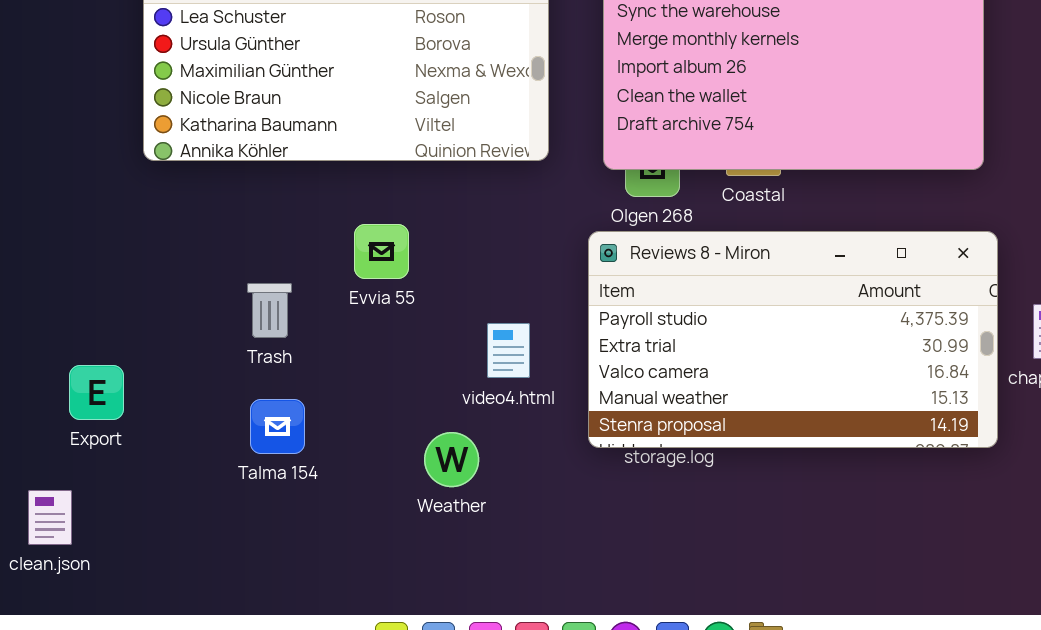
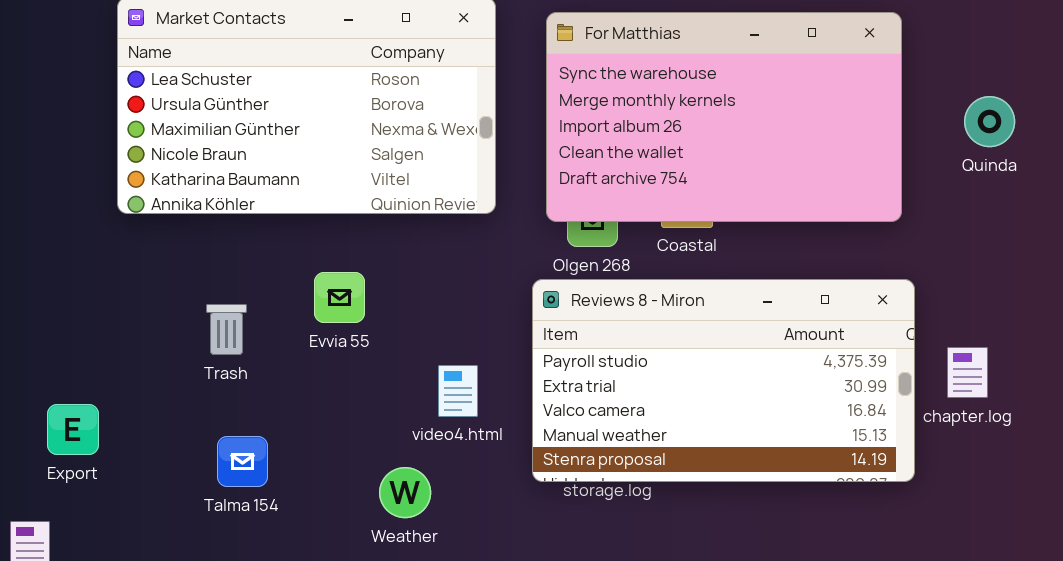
Trash: [247,283,292,338] -> [206,304,247,355], moved

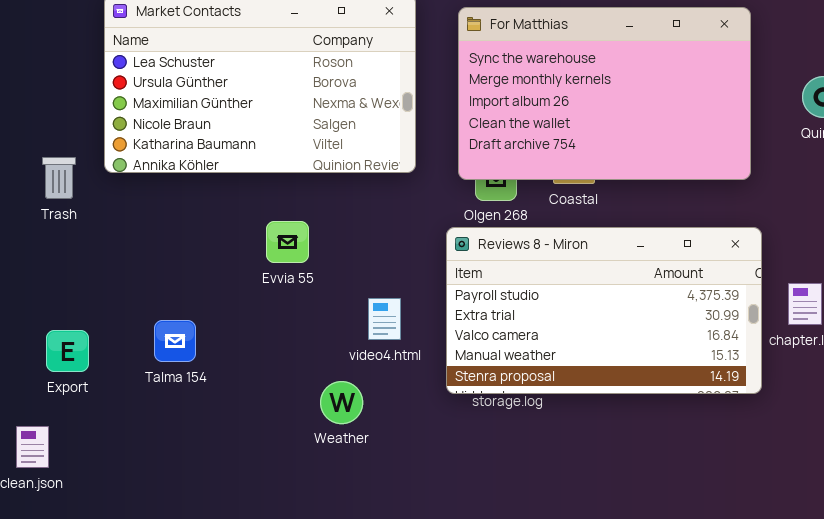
Trash: [206,304,247,355] -> [42,157,76,199], moved
Talma 154: [217,436,268,487] -> [154,320,196,362], moved

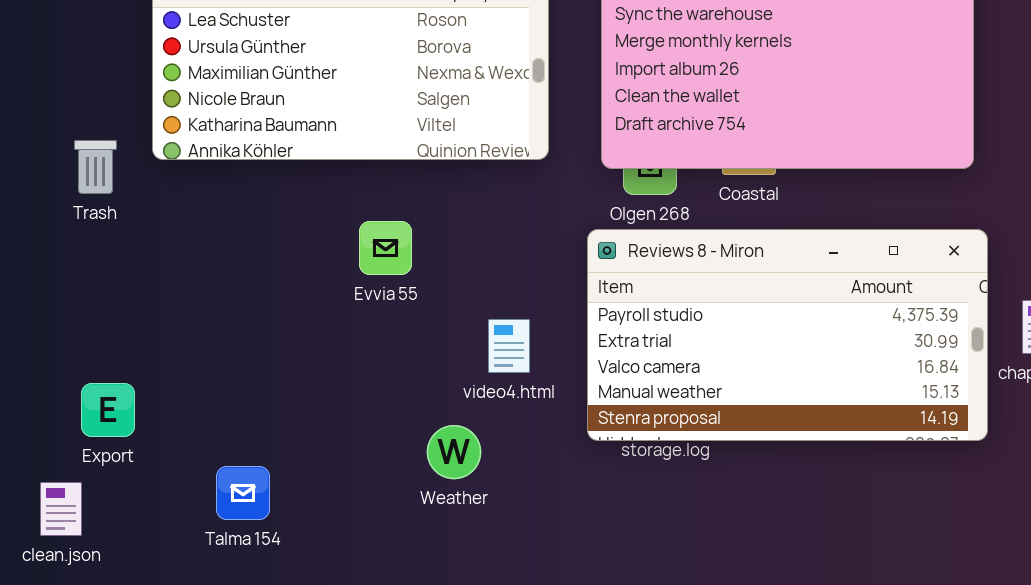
Talma 154: [154,320,196,362] -> [216,466,270,520], moved
Export: [46,330,89,372] -> [81,383,135,437], moved

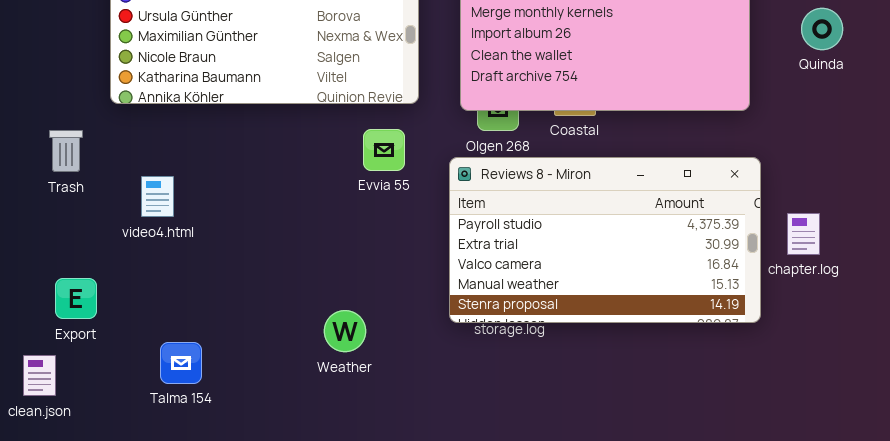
Trash: [74,140,117,194] -> [49,130,83,172], moved
Evvia 55: [359,221,412,275] -> [363,129,405,171], moved
video4.html: [488,319,530,373] -> [141,176,174,217], moved

